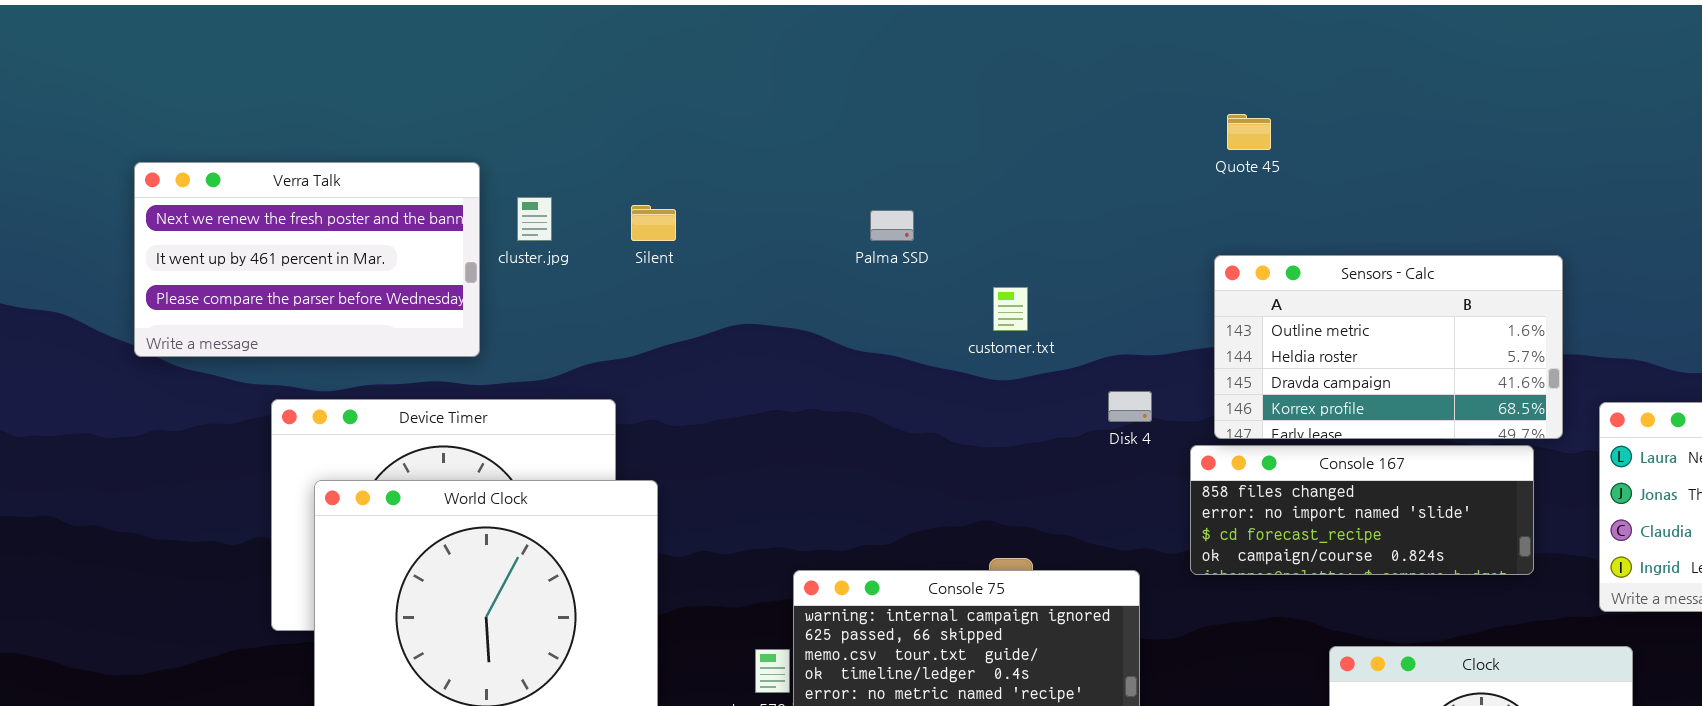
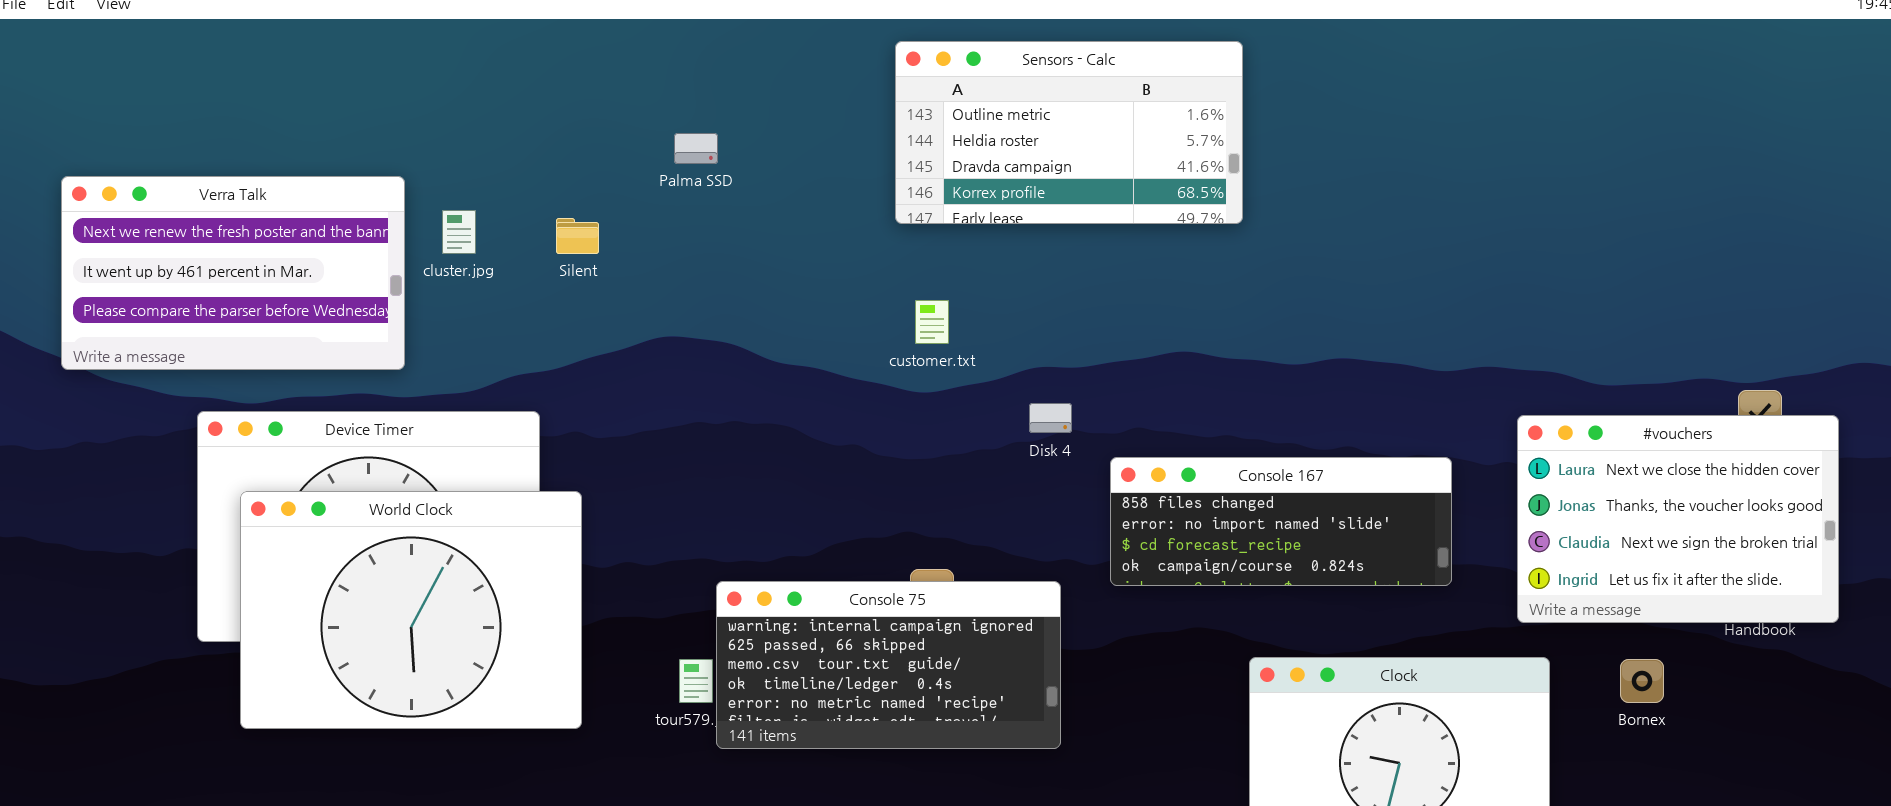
Palma SSD: [870,210,914,241] -> [674,133,718,164], moved
Sensors - Calc: [1214,255,1563,439] -> [895,41,1243,224], moved

